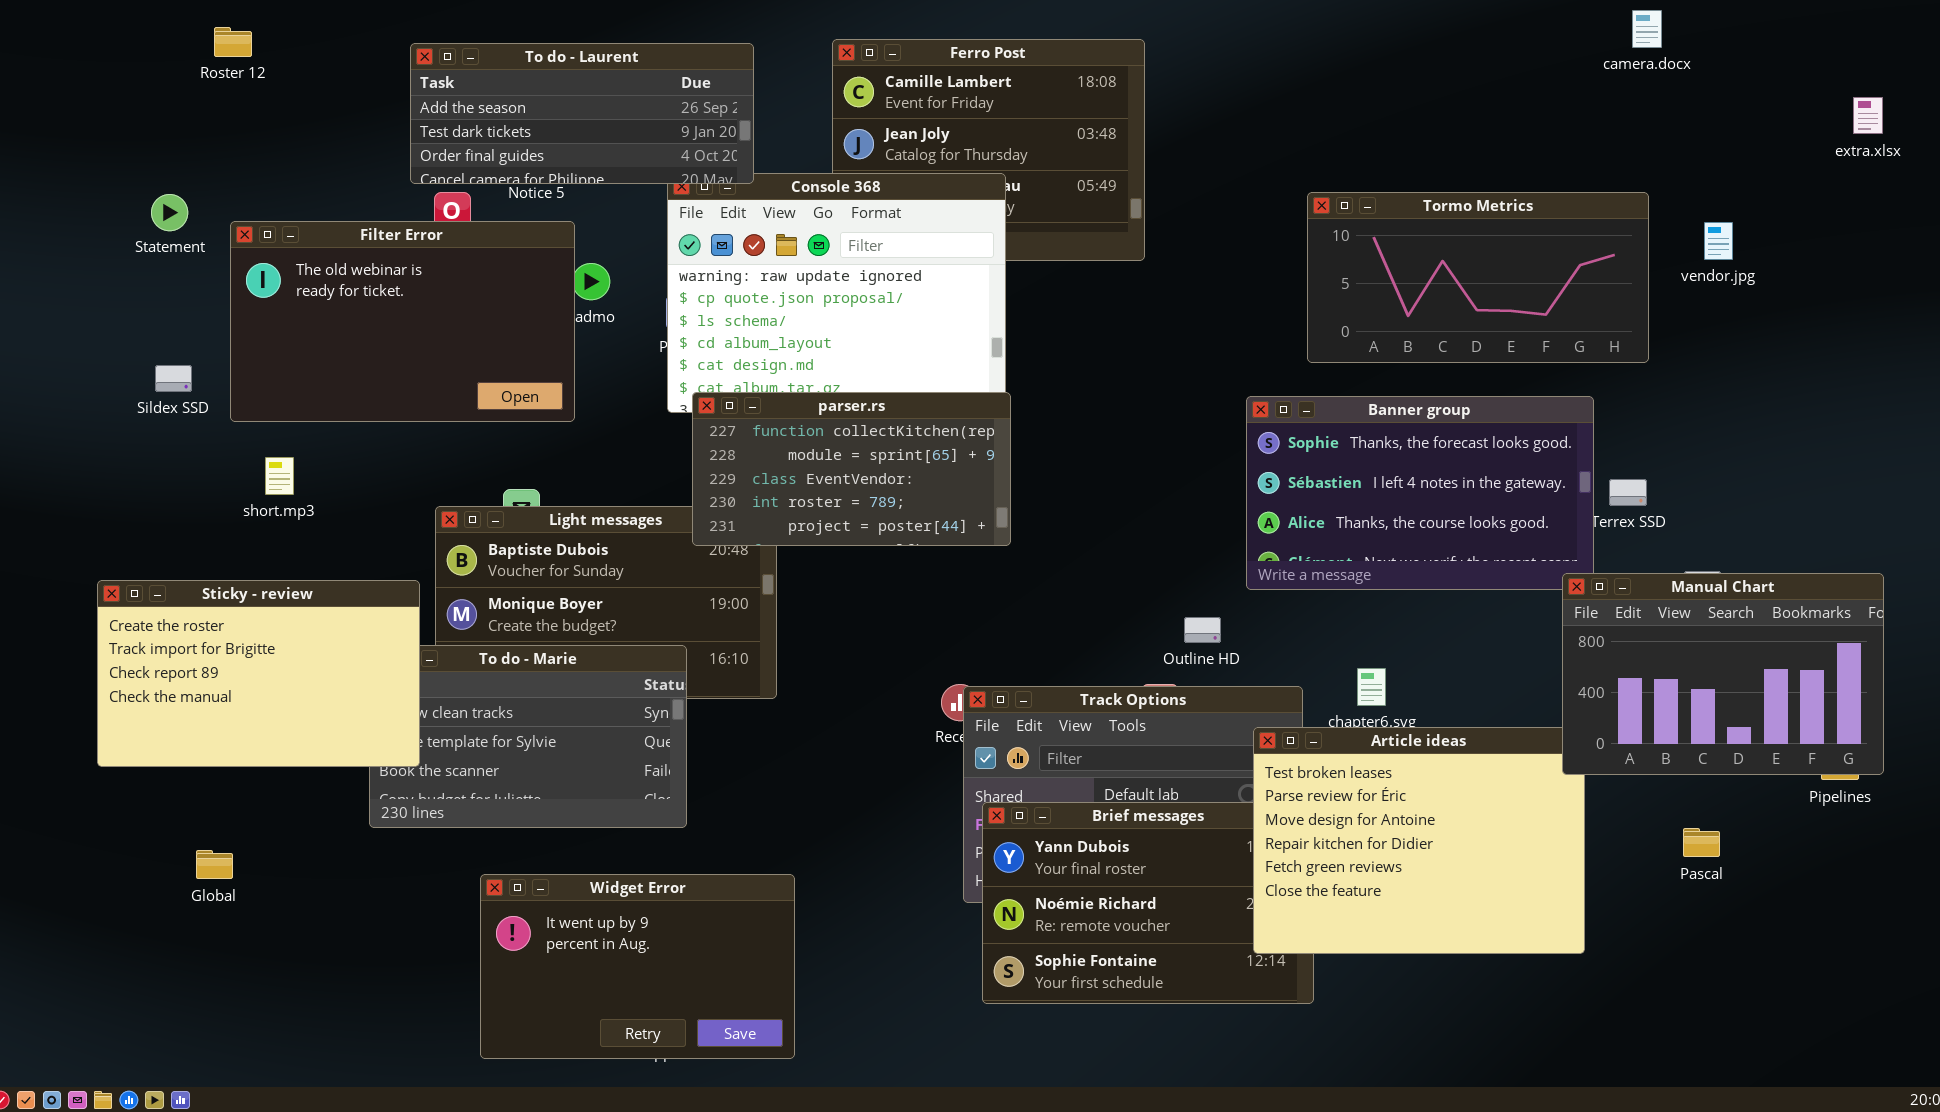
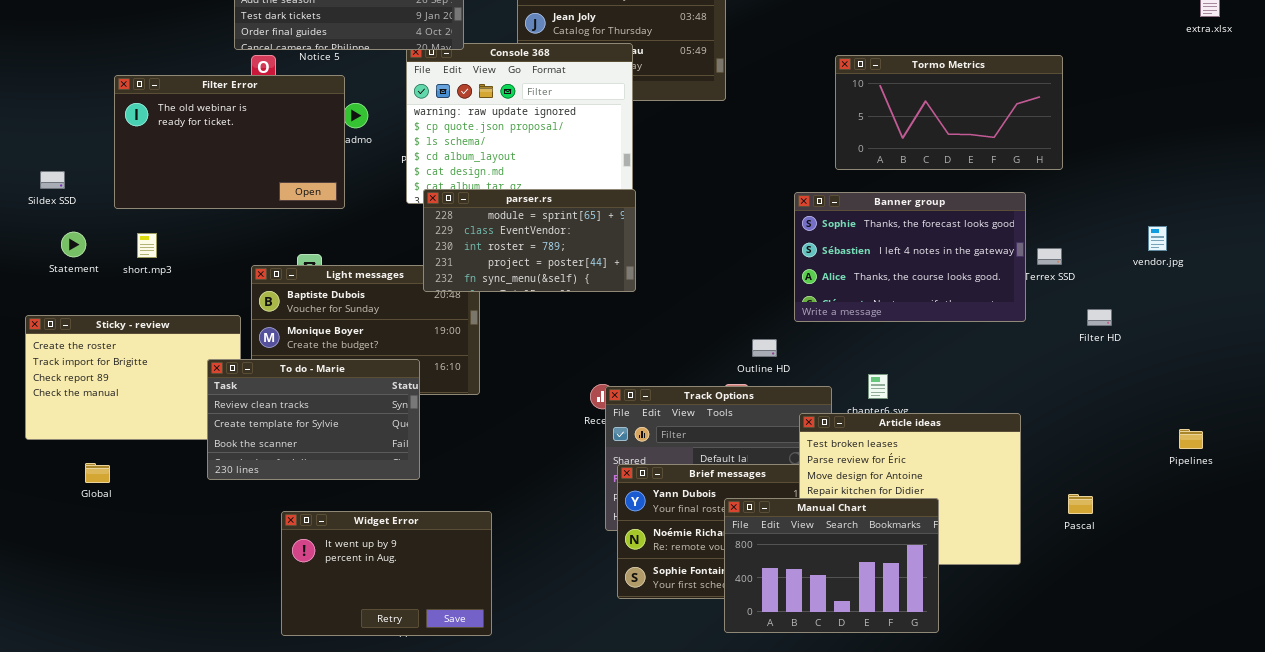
Statement: [151,194,188,231] -> [61,232,86,257], moved
vendor.jpg: [1704,222,1733,260] -> [1148,226,1167,251], moved
Sildex SSD: [155,365,192,392] -> [40,171,65,189], moved
parser.rs: [692,392,1011,546] -> [423,189,636,292], scrolled down 1 row
Manual Chart: [1562,573,1884,775] -> [724,498,939,633], moved
To do - Marie: [369,645,687,828] -> [207,359,420,480], raised
Pascal: [1683,828,1720,857] -> [1068,494,1093,514], moved
Global: [196,850,233,879] -> [85,463,110,483], moved

